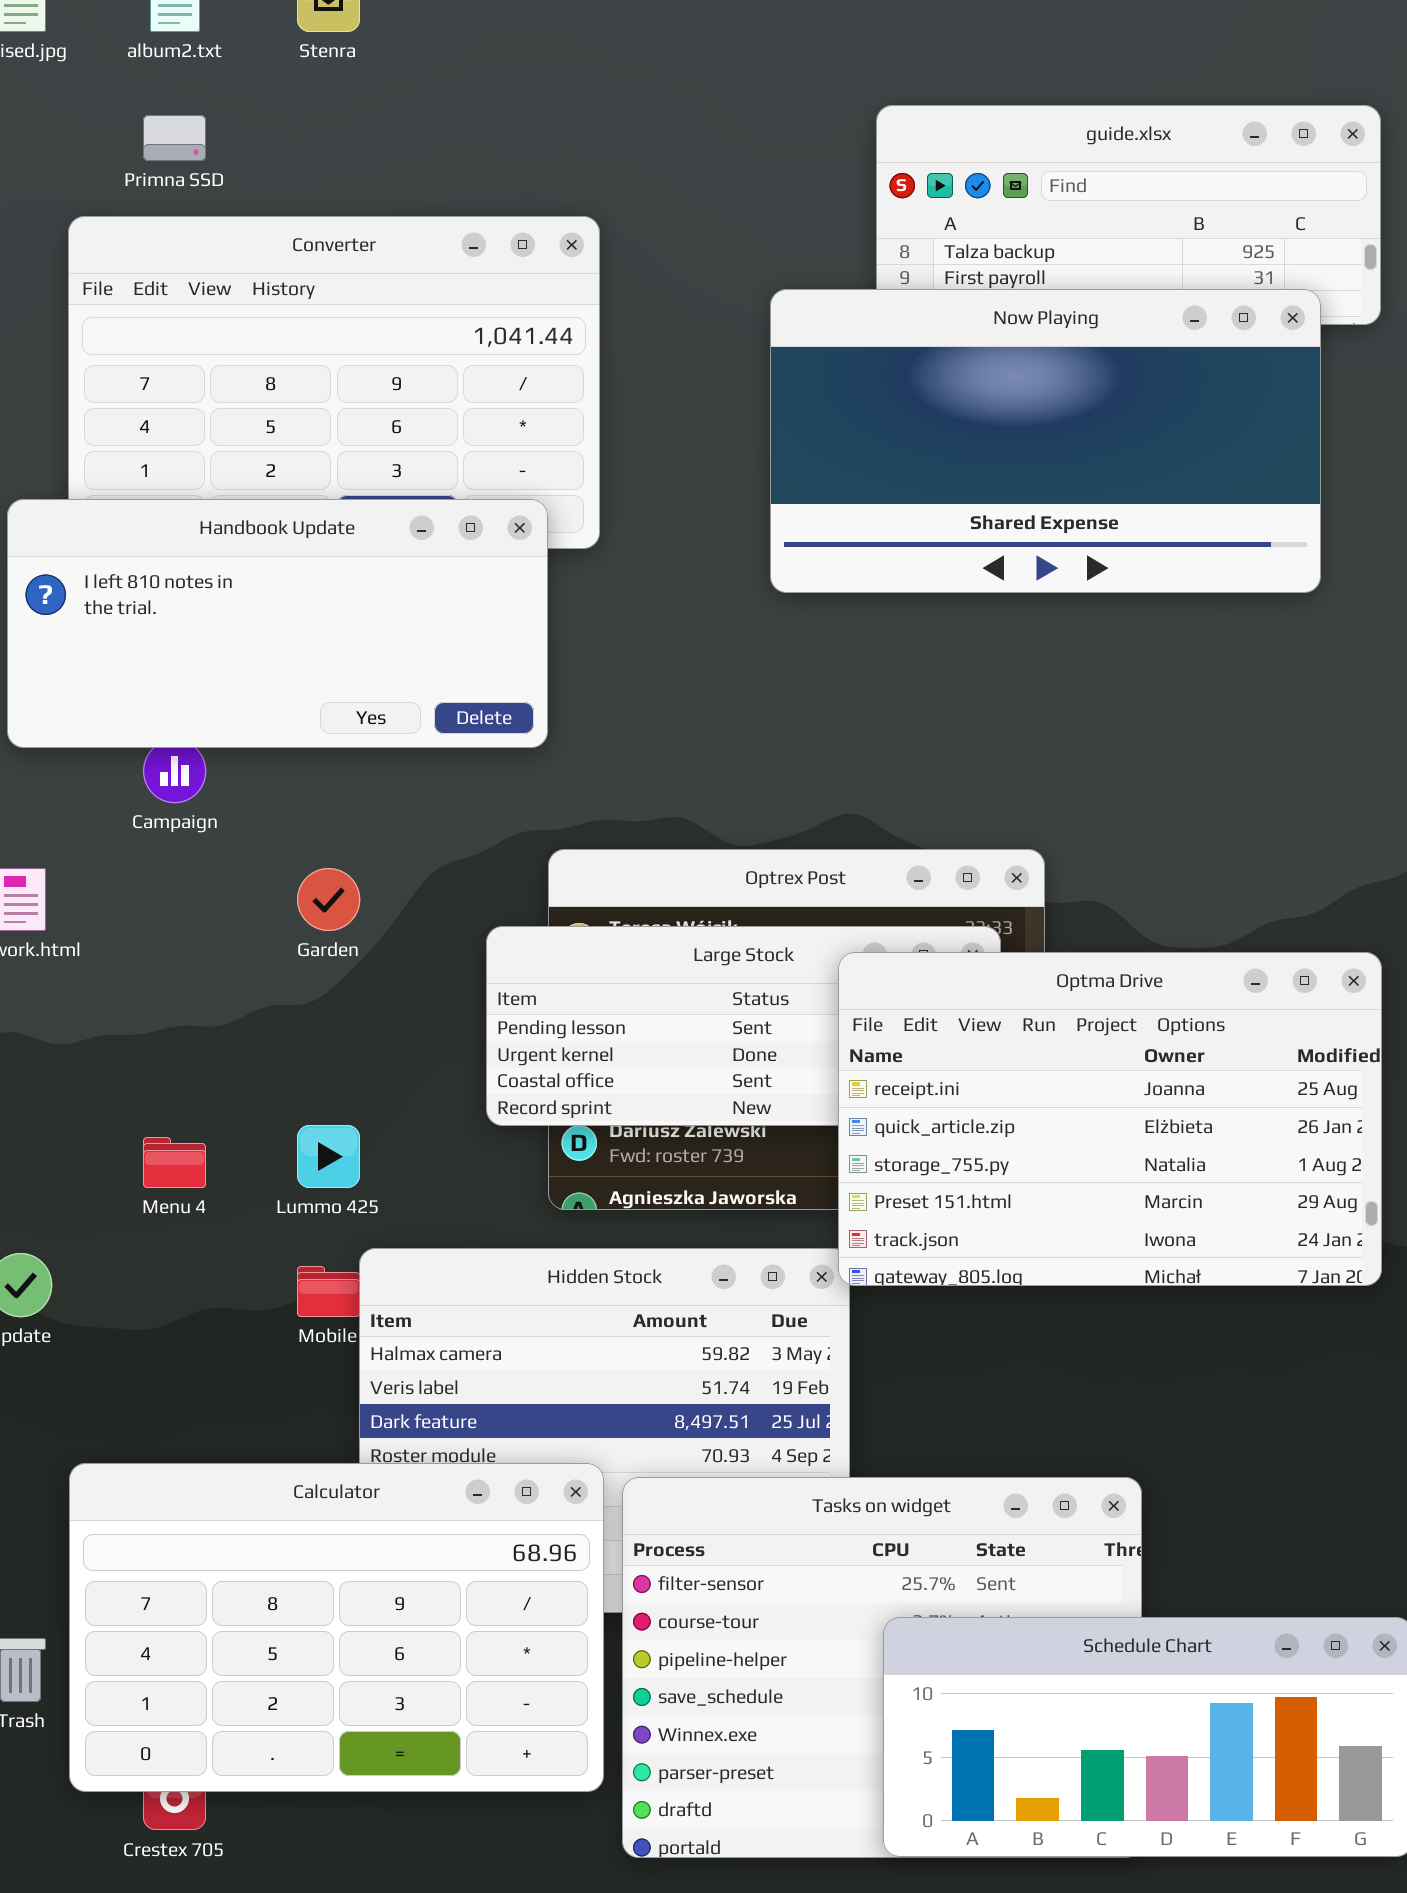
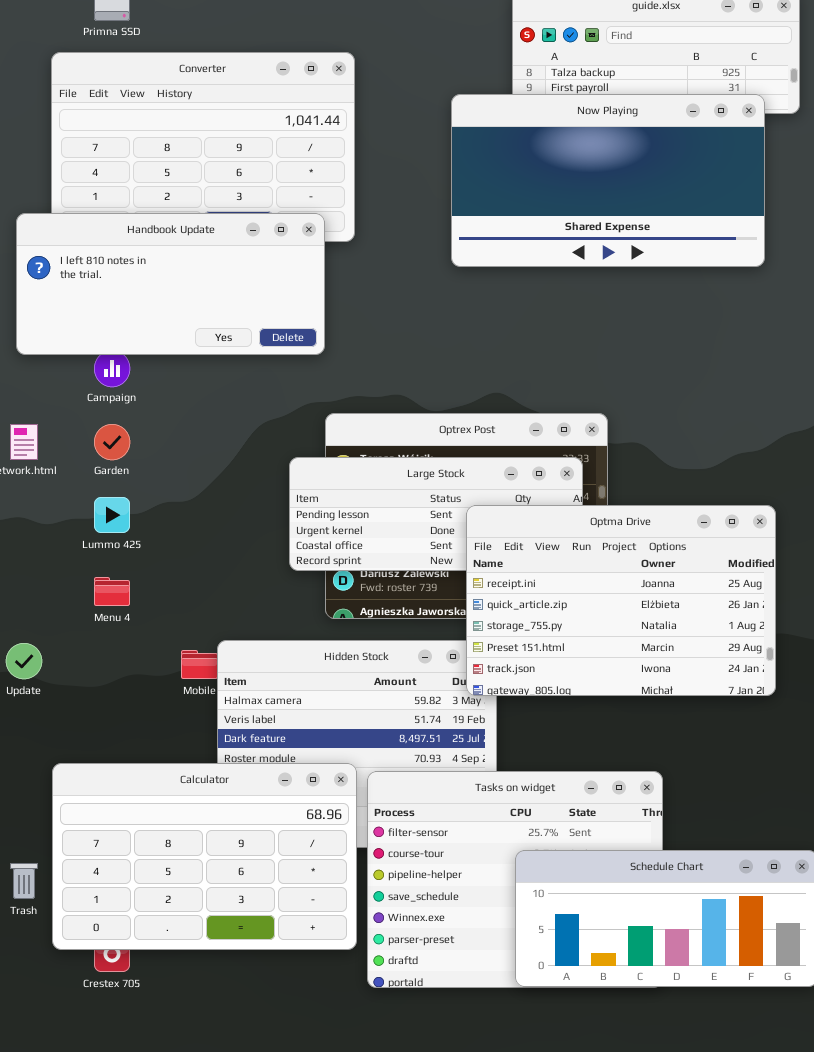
Garden: [297,868,360,931] -> [94,424,130,460], moved
Optma Drive: [838,952,1382,1286] -> [466,505,776,696], moved
Lummo 425: [297,1125,360,1188] -> [94,497,130,533], moved

